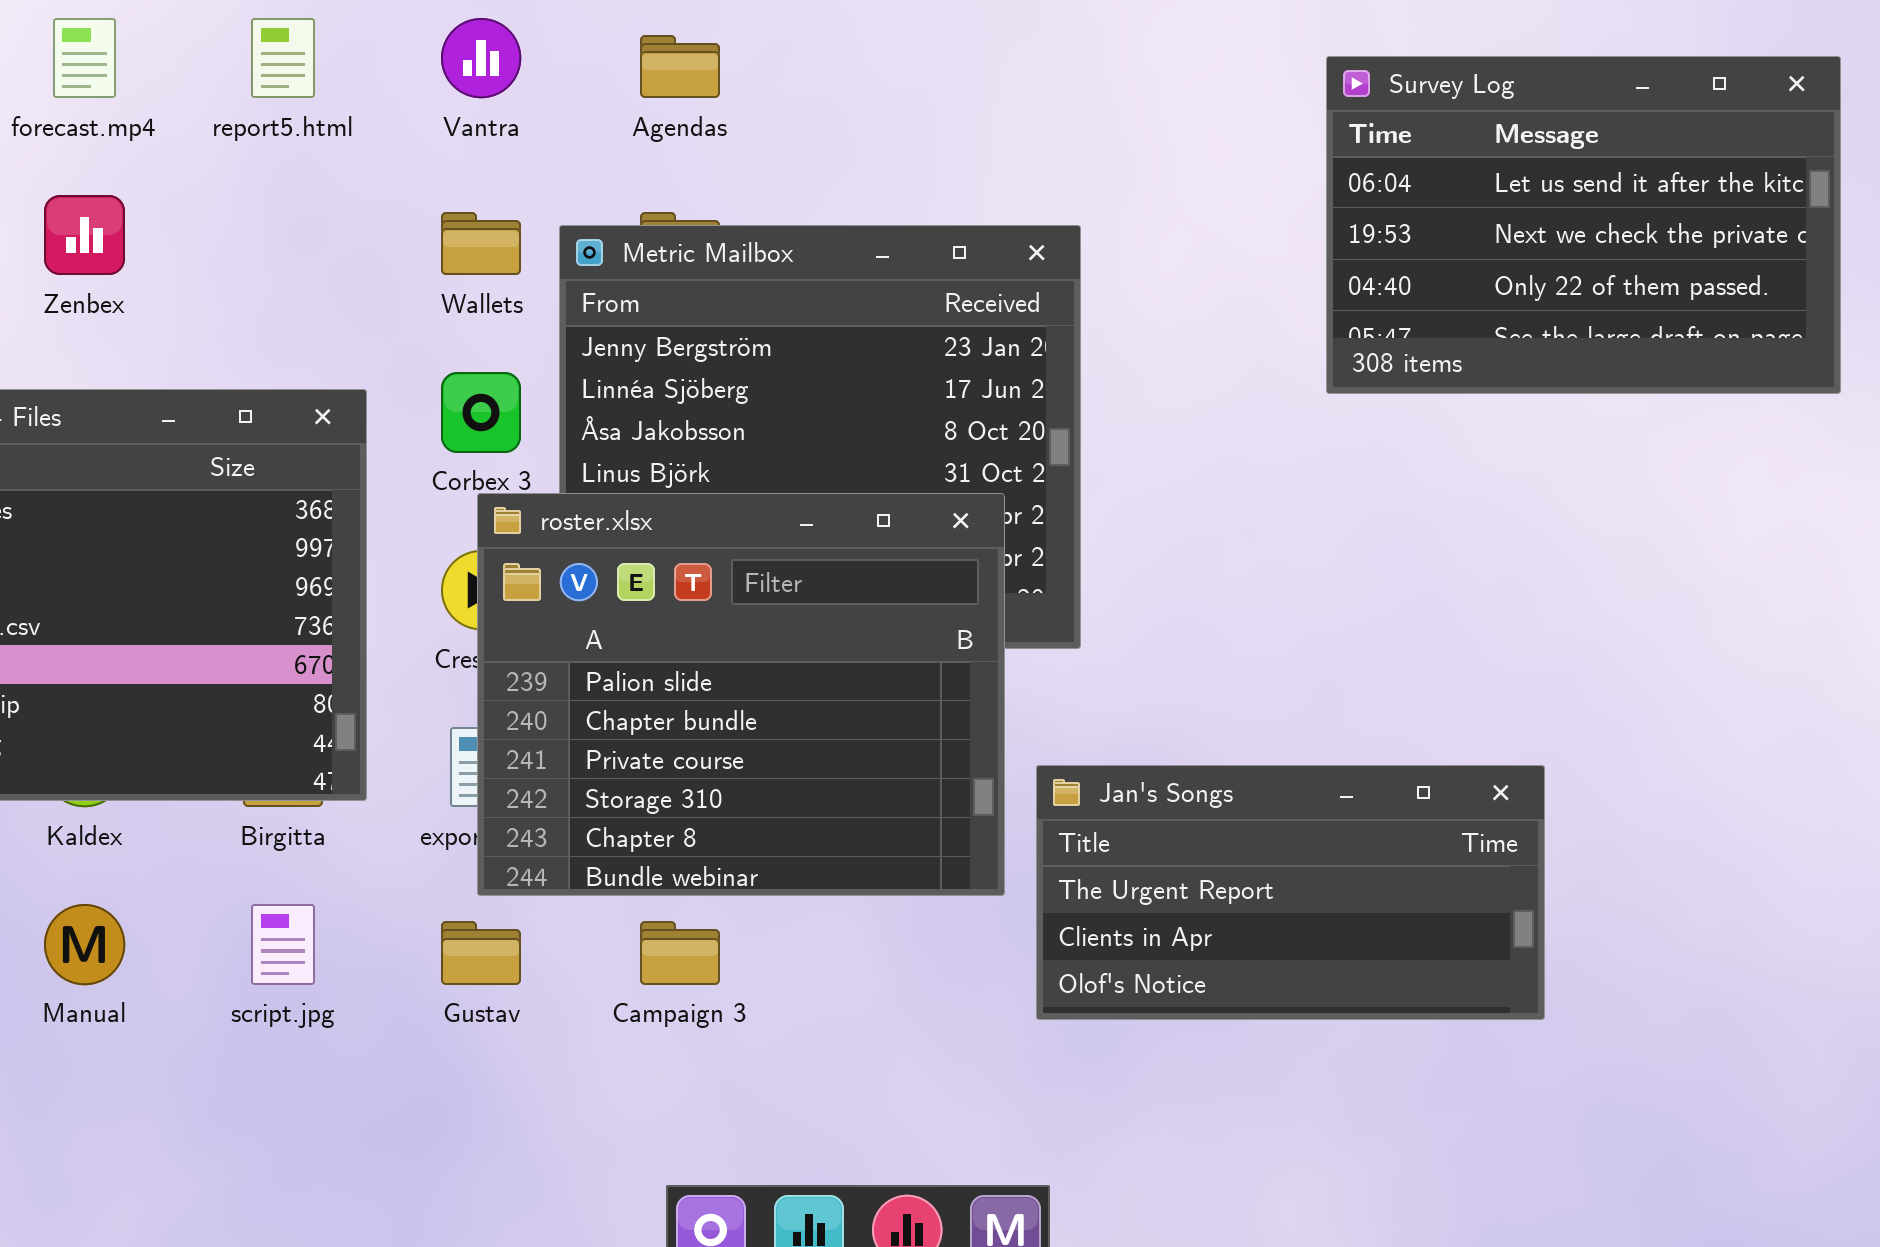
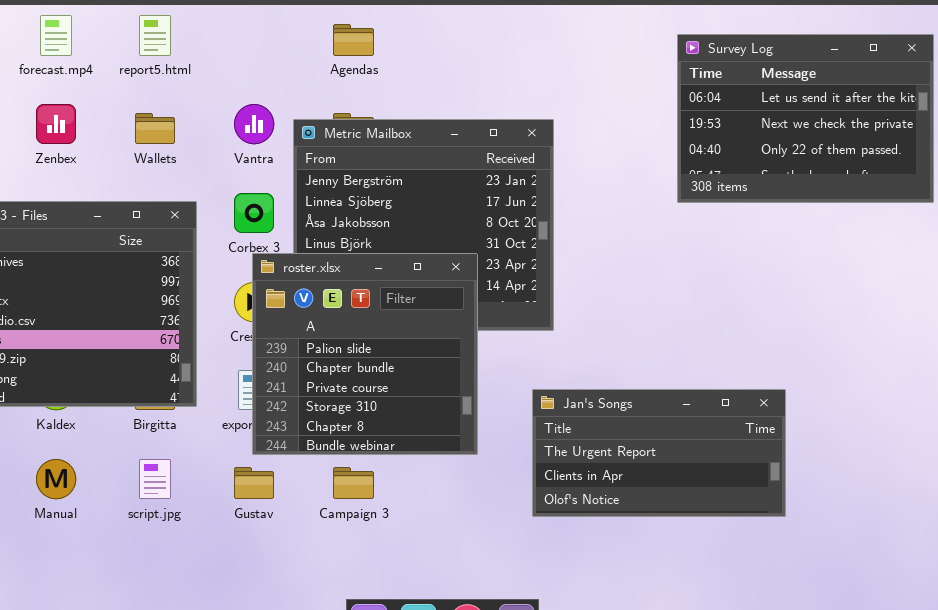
Vantra: [441,18,521,98] -> [234,104,274,144], moved
Wallets: [441,212,521,275] -> [135,113,175,144], moved
roster.xlsx: [477,493,1005,896] -> [252,253,478,455], resized

